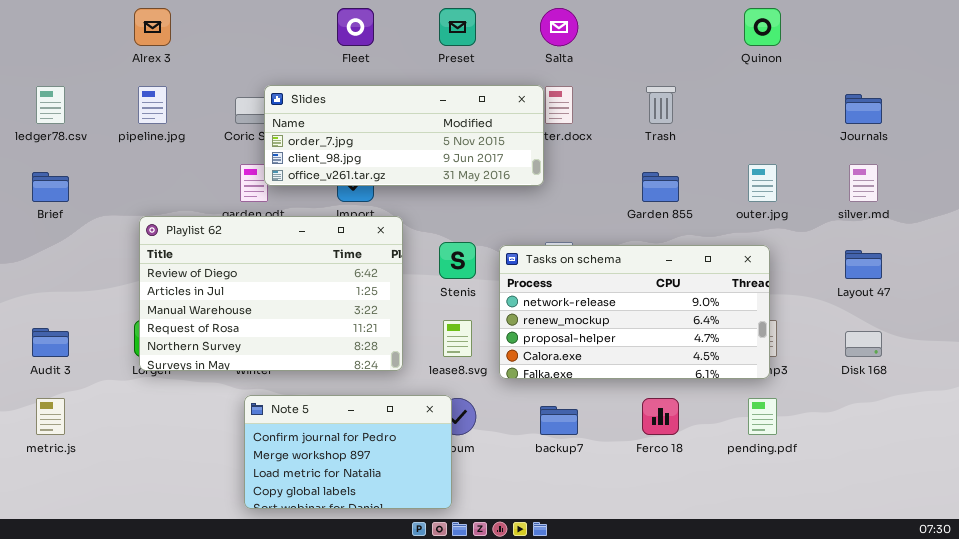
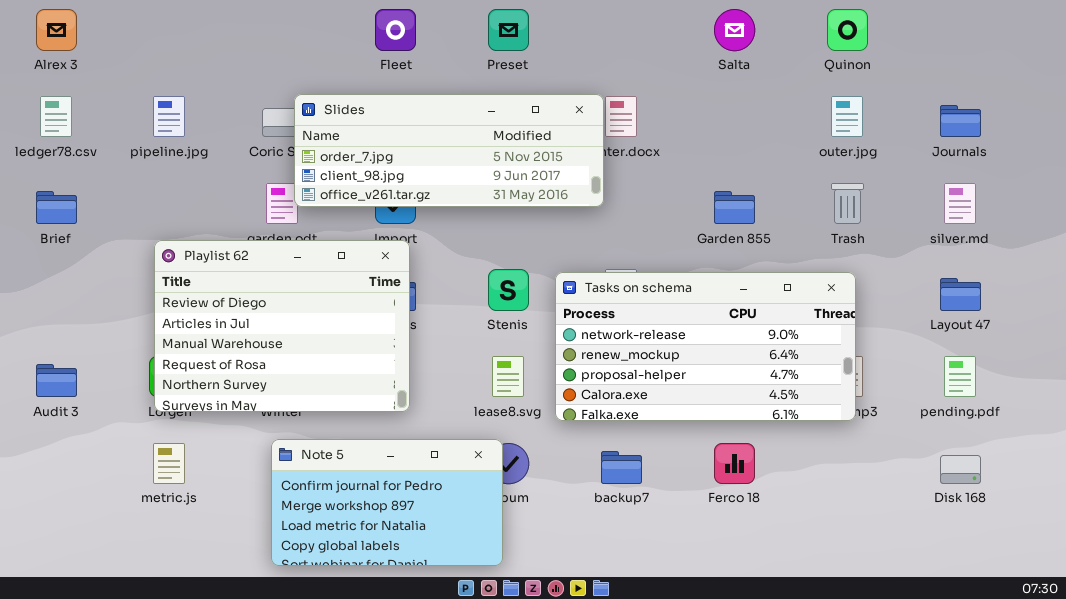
Alrex 3: [134,8,171,46] -> [36,9,77,51], moved
Salta: [540,8,578,46] -> [714,9,755,51], moved
Trash: [646,86,676,124] -> [831,183,864,224], moved
outer.jpg: [748,164,777,202] -> [831,96,863,137], moved
Playlist 62: [139,216,403,371] -> [154,240,410,412], resized
Disk 168: [845,331,882,357] -> [940,455,981,484], moved
metric.js: [36,398,65,435] -> [153,443,185,484], moved
pending.pdf: [748,398,777,435] -> [944,356,976,397], moved

